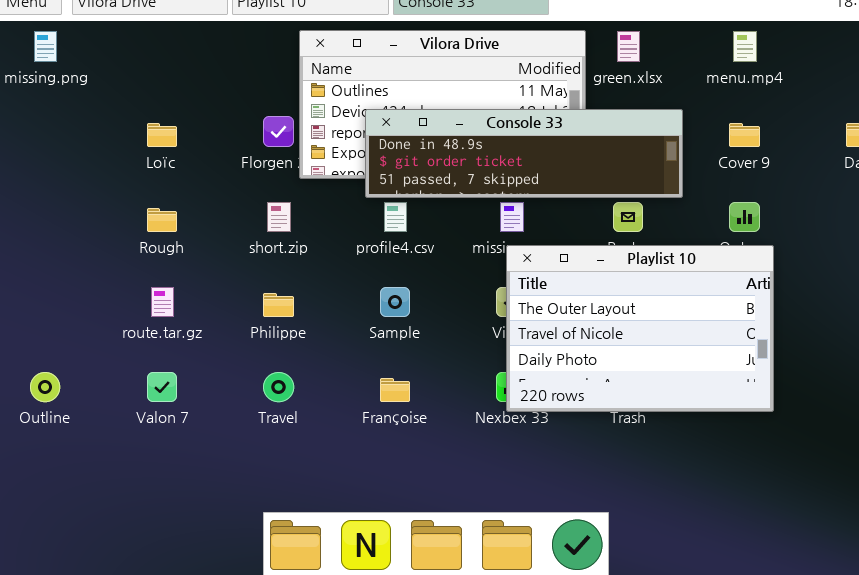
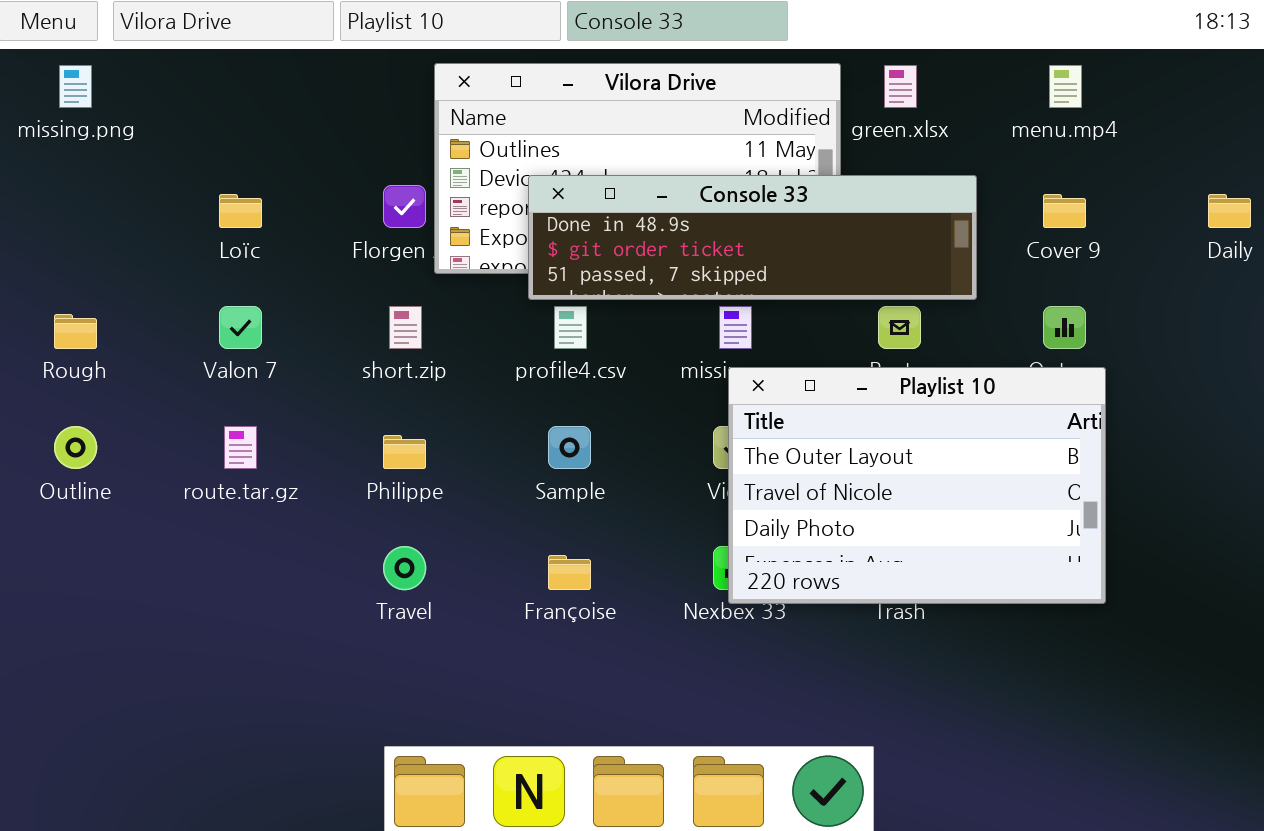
Rough: [147,208,177,232] -> [54,314,97,349], moved
Outline: [30,372,60,402] -> [54,426,97,469], moved
Valon 7: [147,372,177,402] -> [219,306,262,349], moved

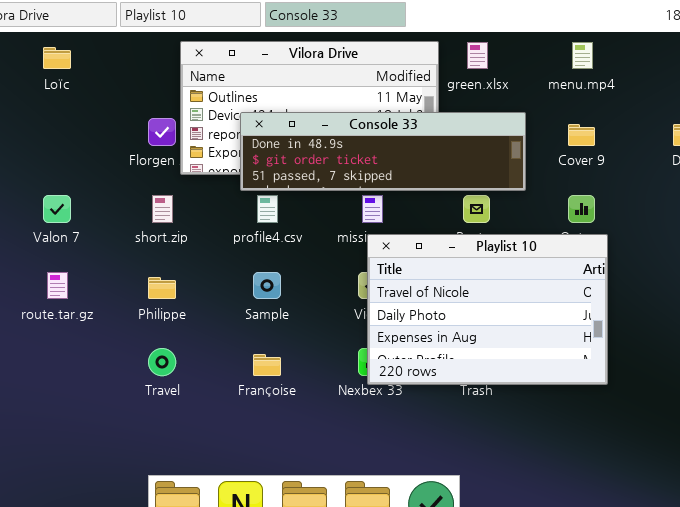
Loïc: [219,194,262,228] -> [43,47,71,69], moved
Playlist 10: [728,367,1106,604] -> [367,234,608,385], scrolled down 1 row

